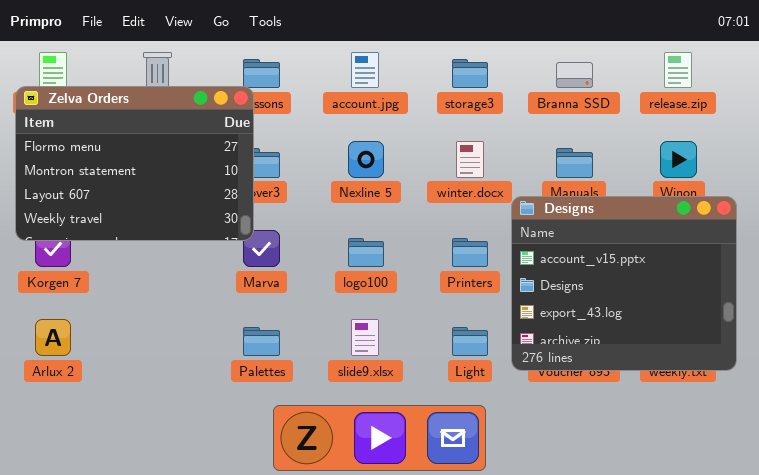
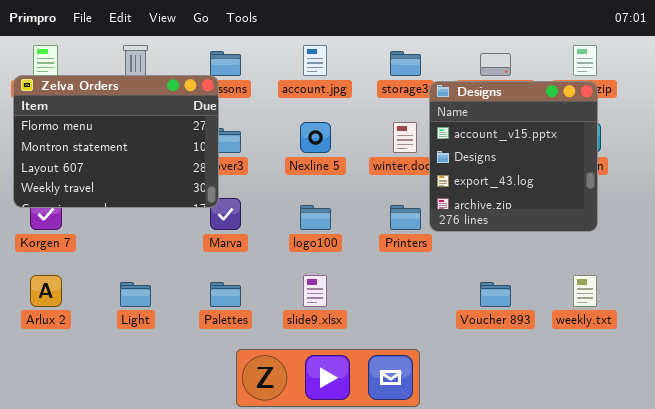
Designs: [511,196,737,371] -> [429,81,598,232], moved, resized
Light: [452,327,488,356] -> [120,282,151,307], moved

